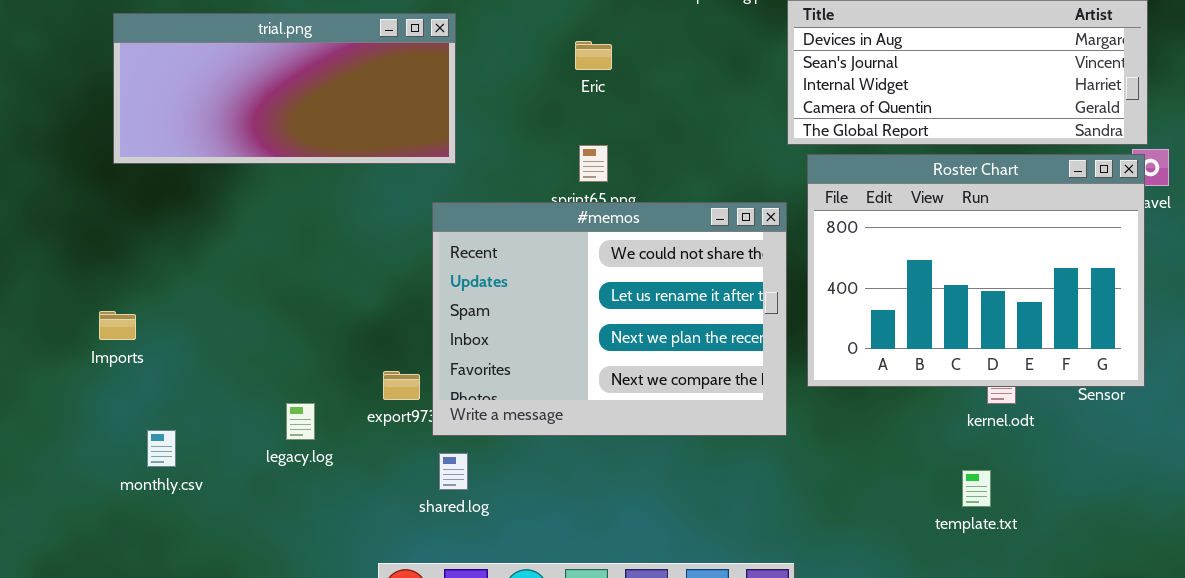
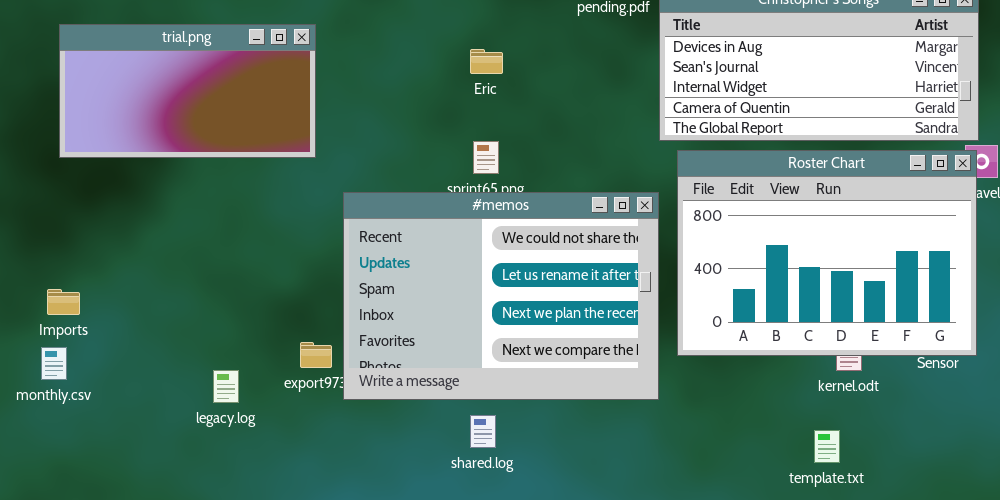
trial.png: [113,13,456,164] -> [59,24,316,158], resized
monthly.csv: [147,430,176,467] -> [41,347,67,380], moved
shared.log: [439,453,468,490] -> [470,415,496,448], moved

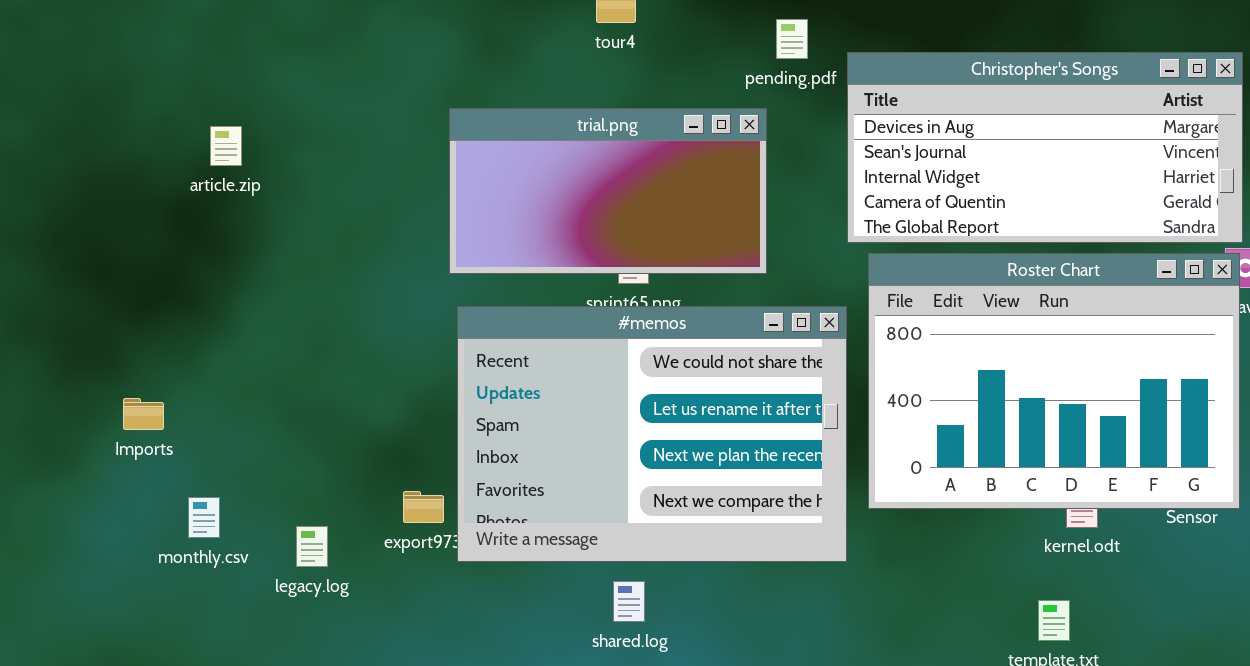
trial.png: [59,24,316,158] -> [449,108,767,274], moved
Imports: [47,289,80,315] -> [123,398,164,430], moved
monthly.csv: [41,347,67,380] -> [188,497,220,538], moved

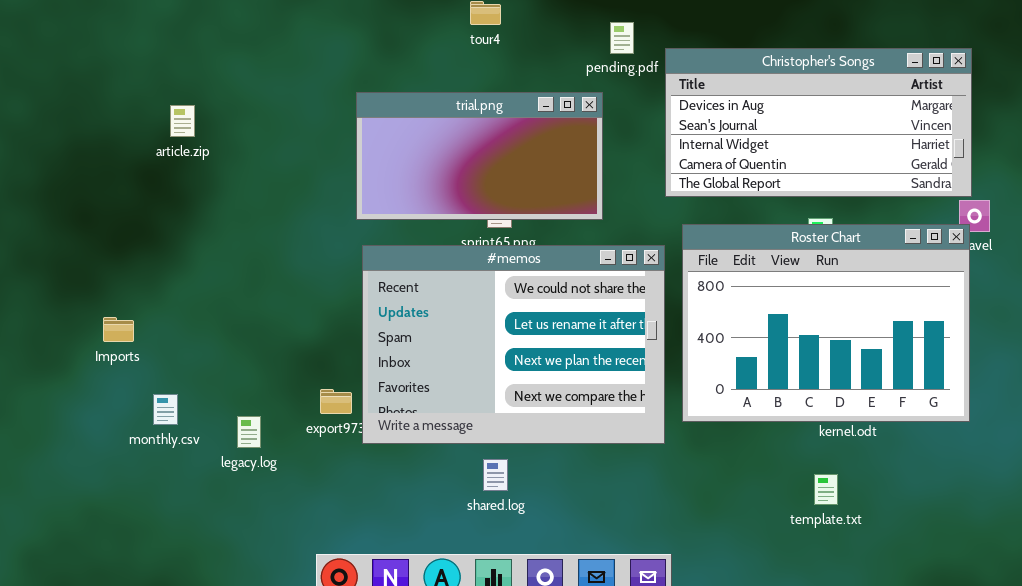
Roster Chart: [868,253,1240,509] -> [682,224,970,422], moved

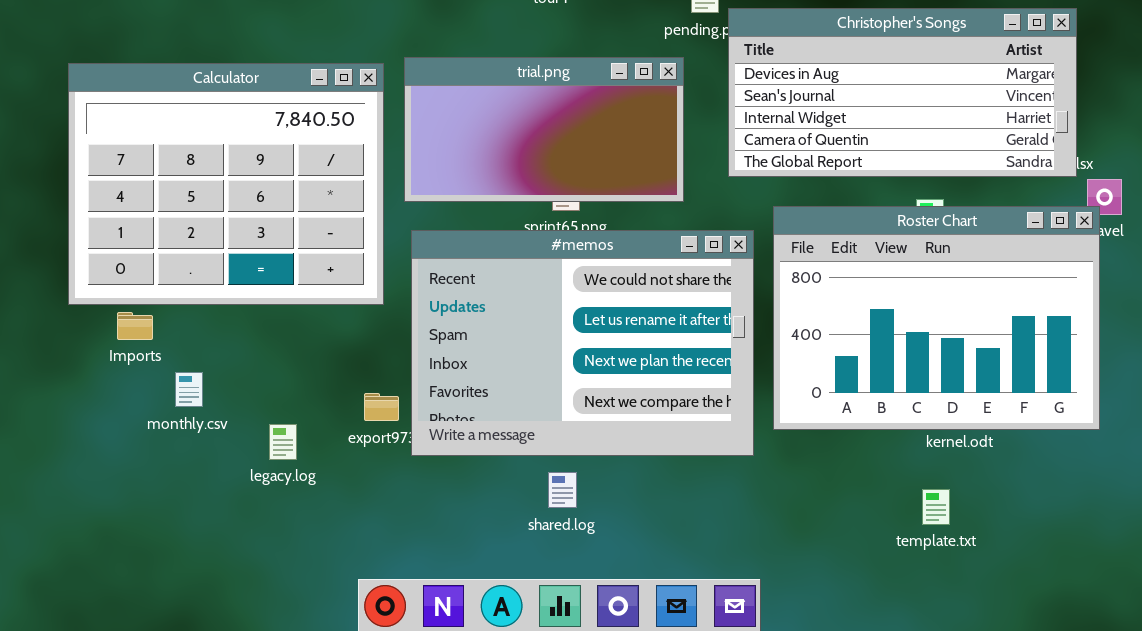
Christopher's Songs: [665,48,972,197] -> [728,8,1077,177], moved
Calculator: none -> [68,63,384,305], opened
monthly.csv: [153,394,178,425] -> [175,372,203,407], moved

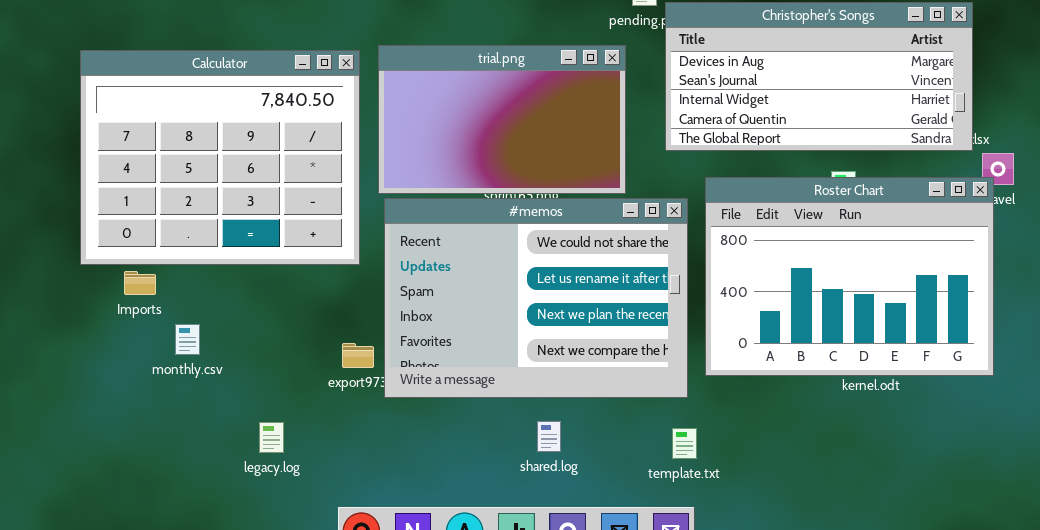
trial.png: [404,57,684,202] -> [378,45,626,194], resized
legacy.log: [269,424,297,460] -> [259,422,284,453], moved
shared.log: [548,472,577,508] -> [537,421,561,452], moved
template.txt: [922,489,950,525] -> [672,428,697,459], moved

